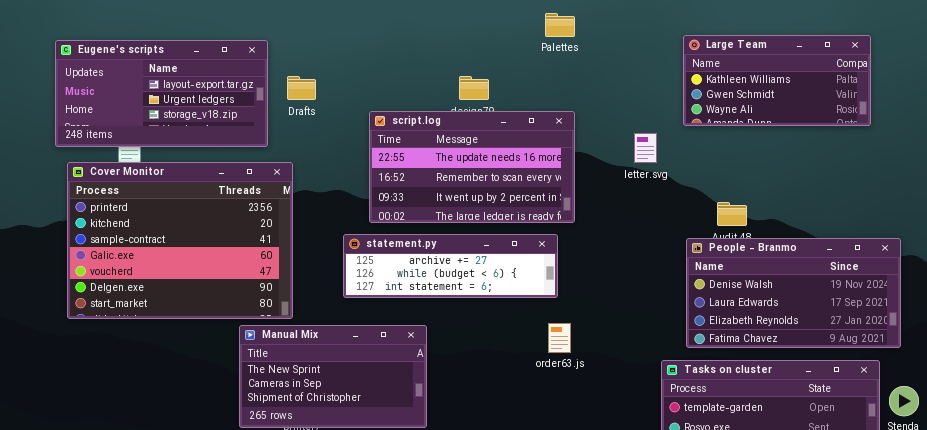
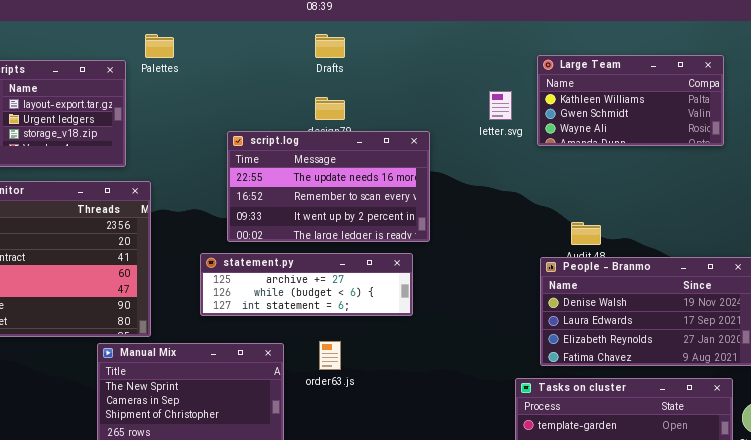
Palettes: [545,13,575,37] -> [145,34,174,58], moved
Drafts: [287,76,316,100] -> [315,34,345,58], moved
letter.svg: [634,133,657,163] -> [489,91,512,120], moved
order63.js: [548,323,571,353] -> [319,341,341,370], moved

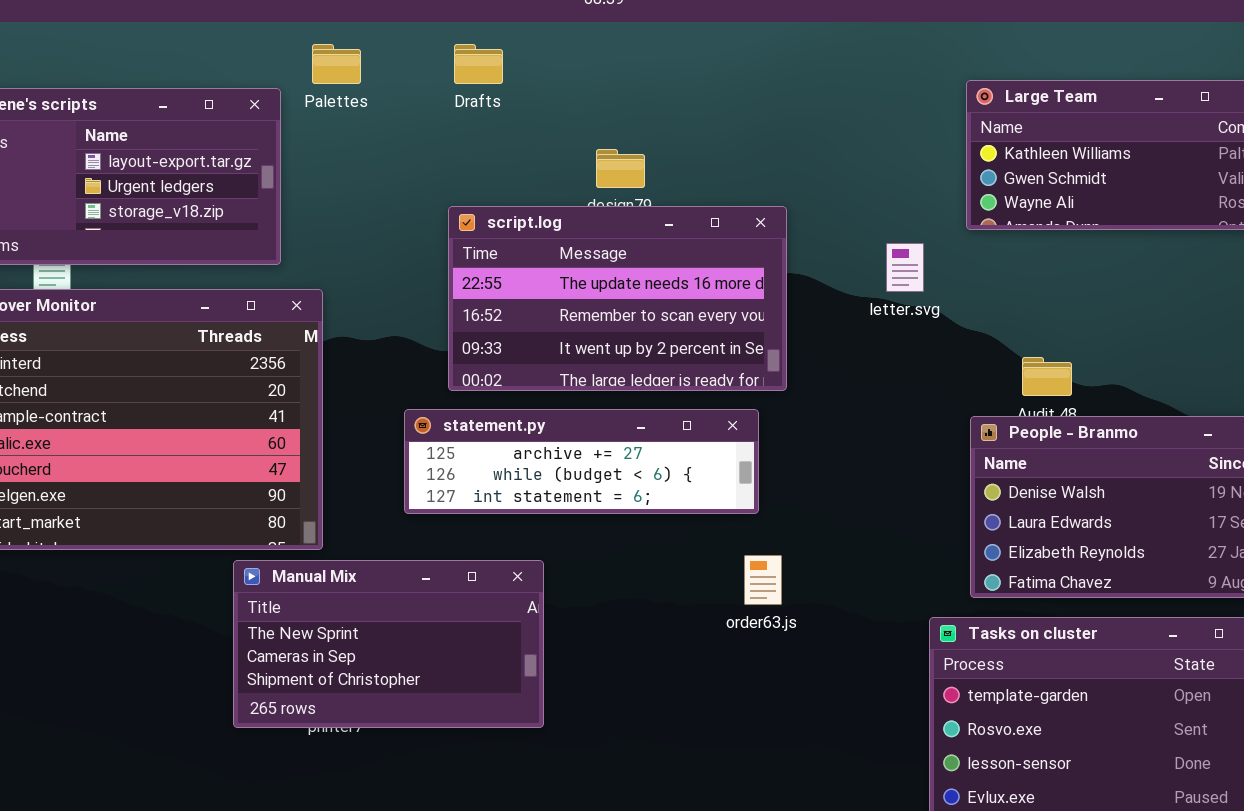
Drafts: [315,34,345,58] -> [454,44,503,84], moved
letter.svg: [489,91,512,120] -> [886,243,924,292], moved
order63.js: [319,341,341,370] -> [744,555,782,605], moved

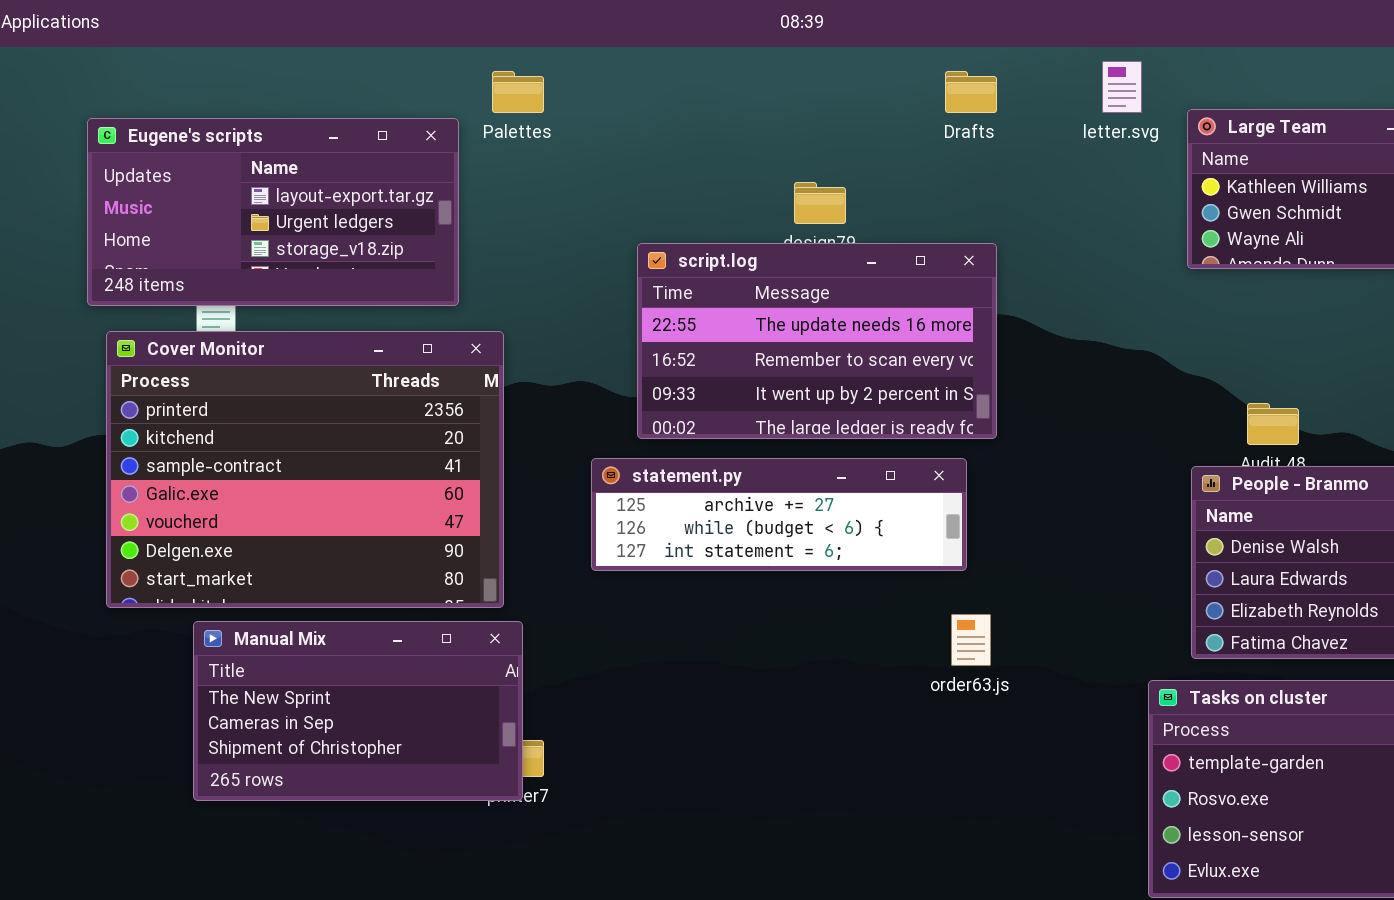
Drafts: [454,44,503,84] -> [945,71,997,113], moved
letter.svg: [886,243,924,292] -> [1102,61,1142,113], moved
Manual Mix: [233,560,544,728] -> [193,621,523,801], moved

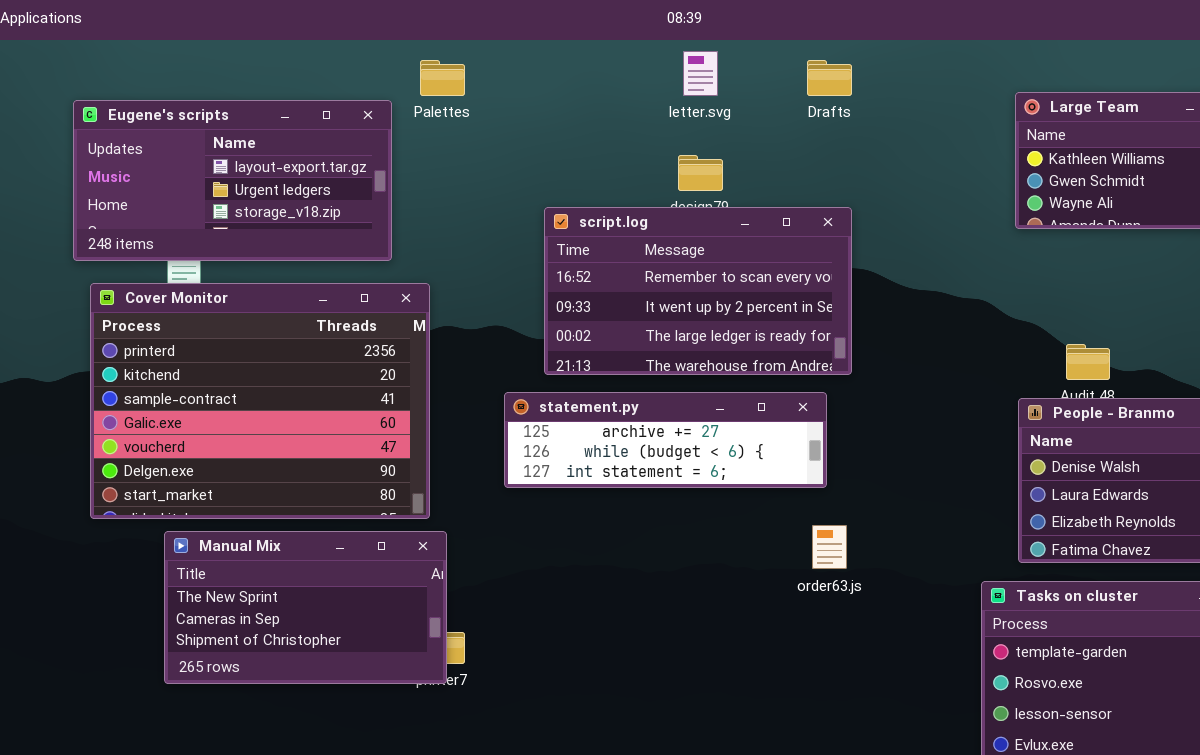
letter.svg: [1102,61,1142,113] -> [683,51,718,96], moved
script.log: [637,243,997,439] -> [544,207,852,375], scrolled down 1 row

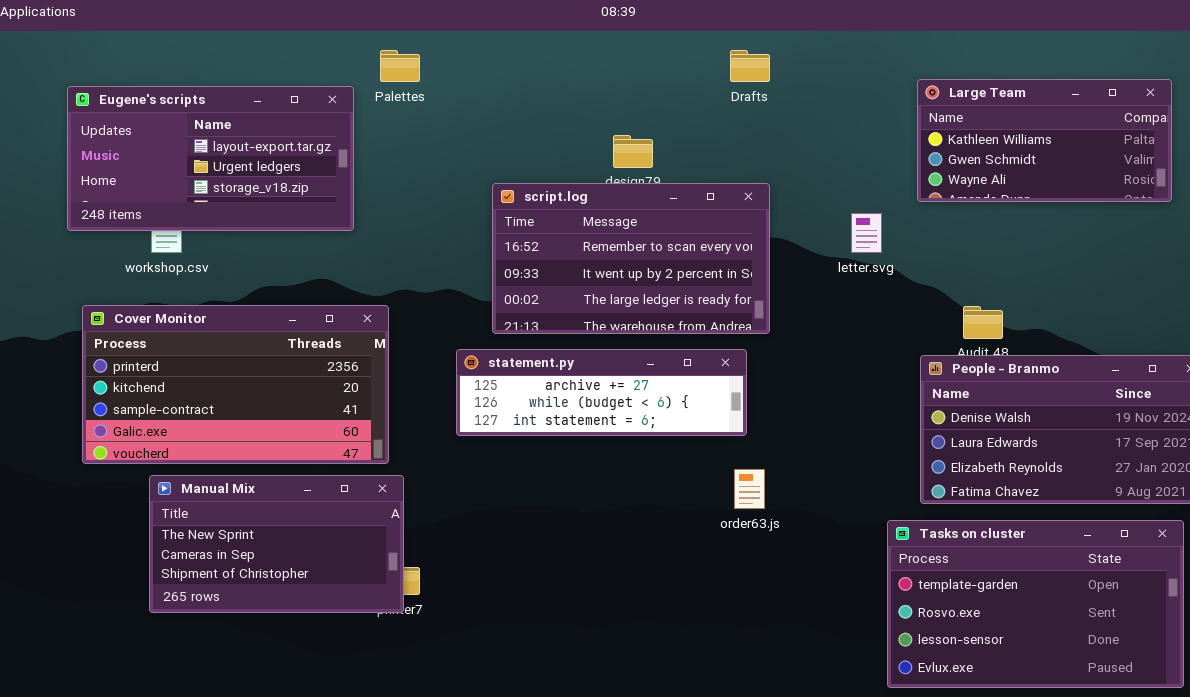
letter.svg: [683,51,718,96] -> [851,213,882,253], moved
Cover Monitor: [90,283,430,519] -> [82,305,389,464], resized

